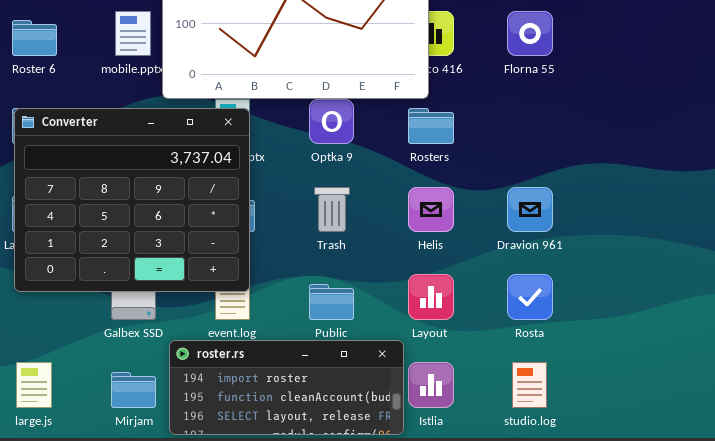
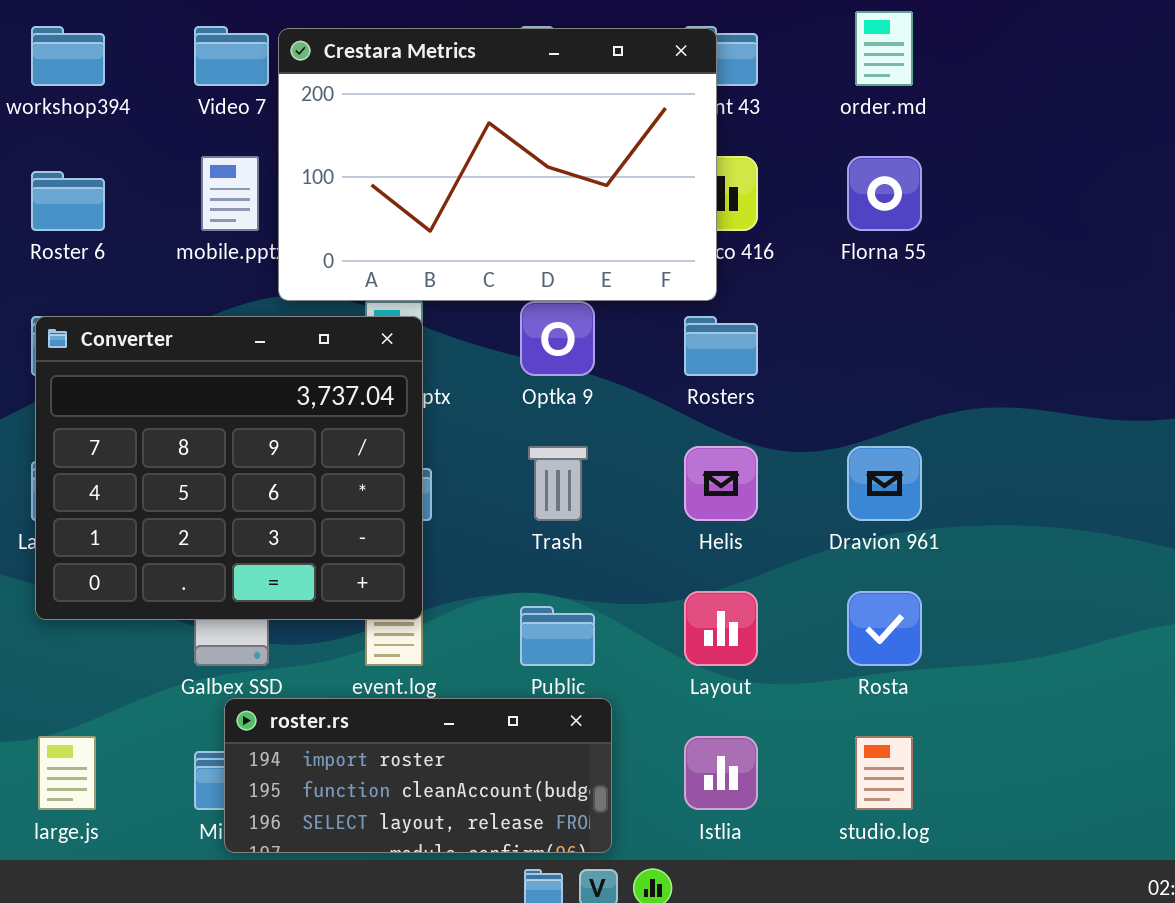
roster.rs: [169,340,404,435] -> [224,698,612,853], moved

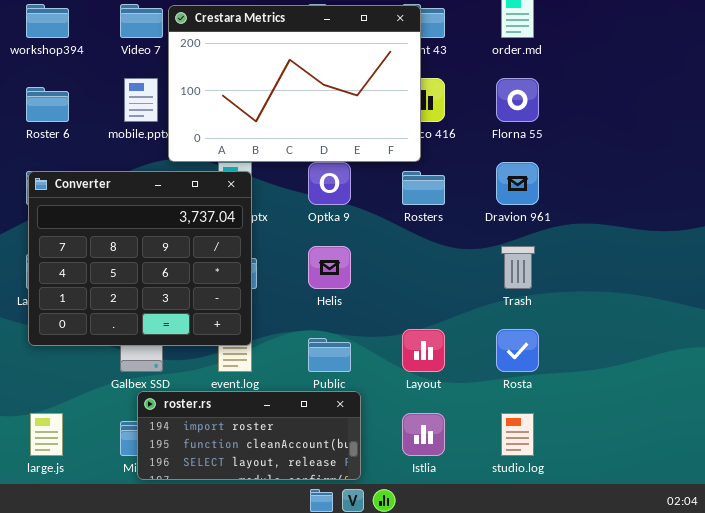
Trash: [528,446,588,521] -> [501,246,535,289], moved
Helis: [684,446,758,521] -> [308,246,351,289], moved
Dravion 961: [847,446,922,521] -> [496,162,539,205], moved

